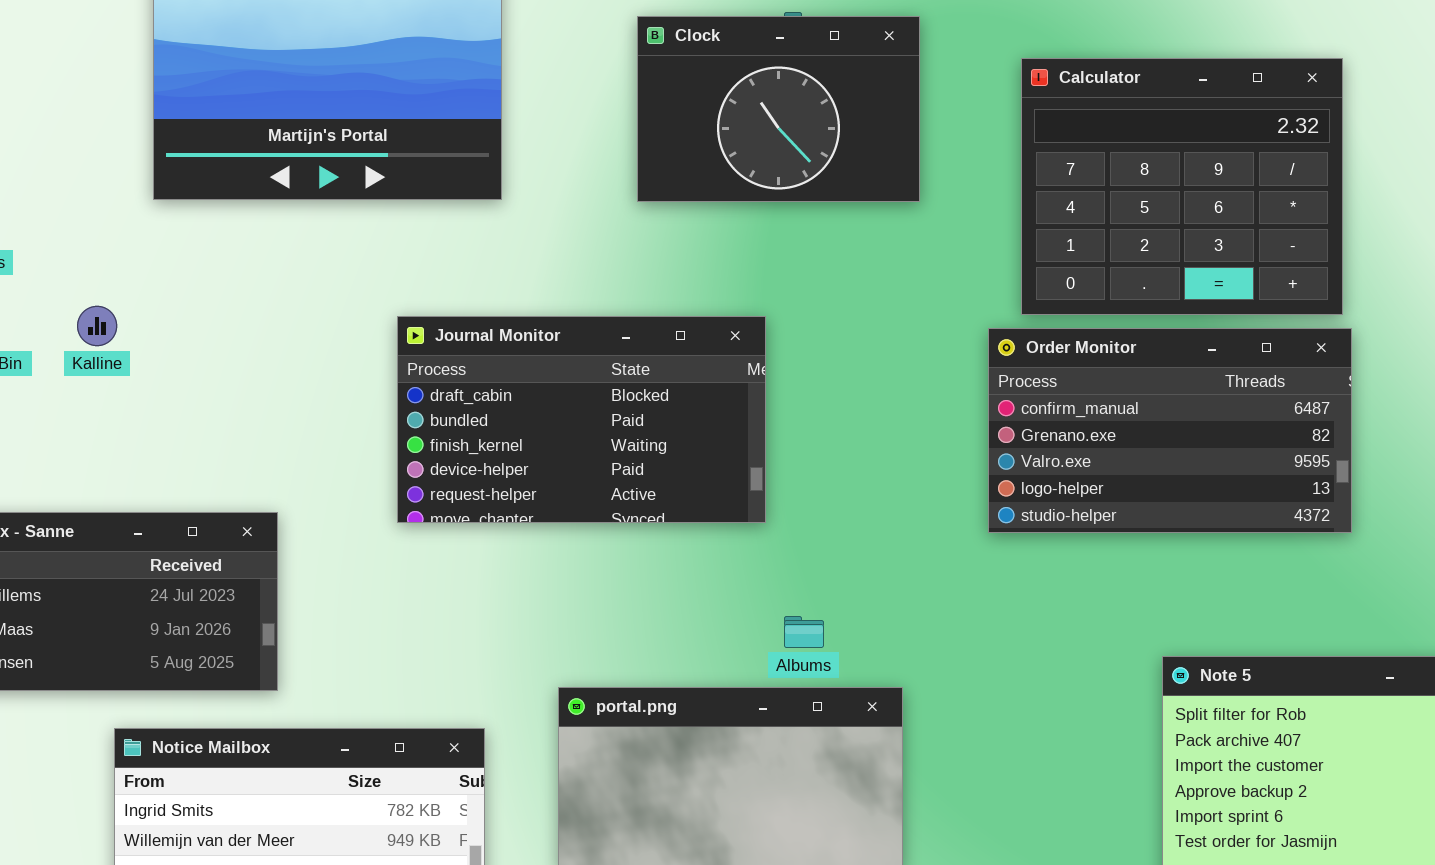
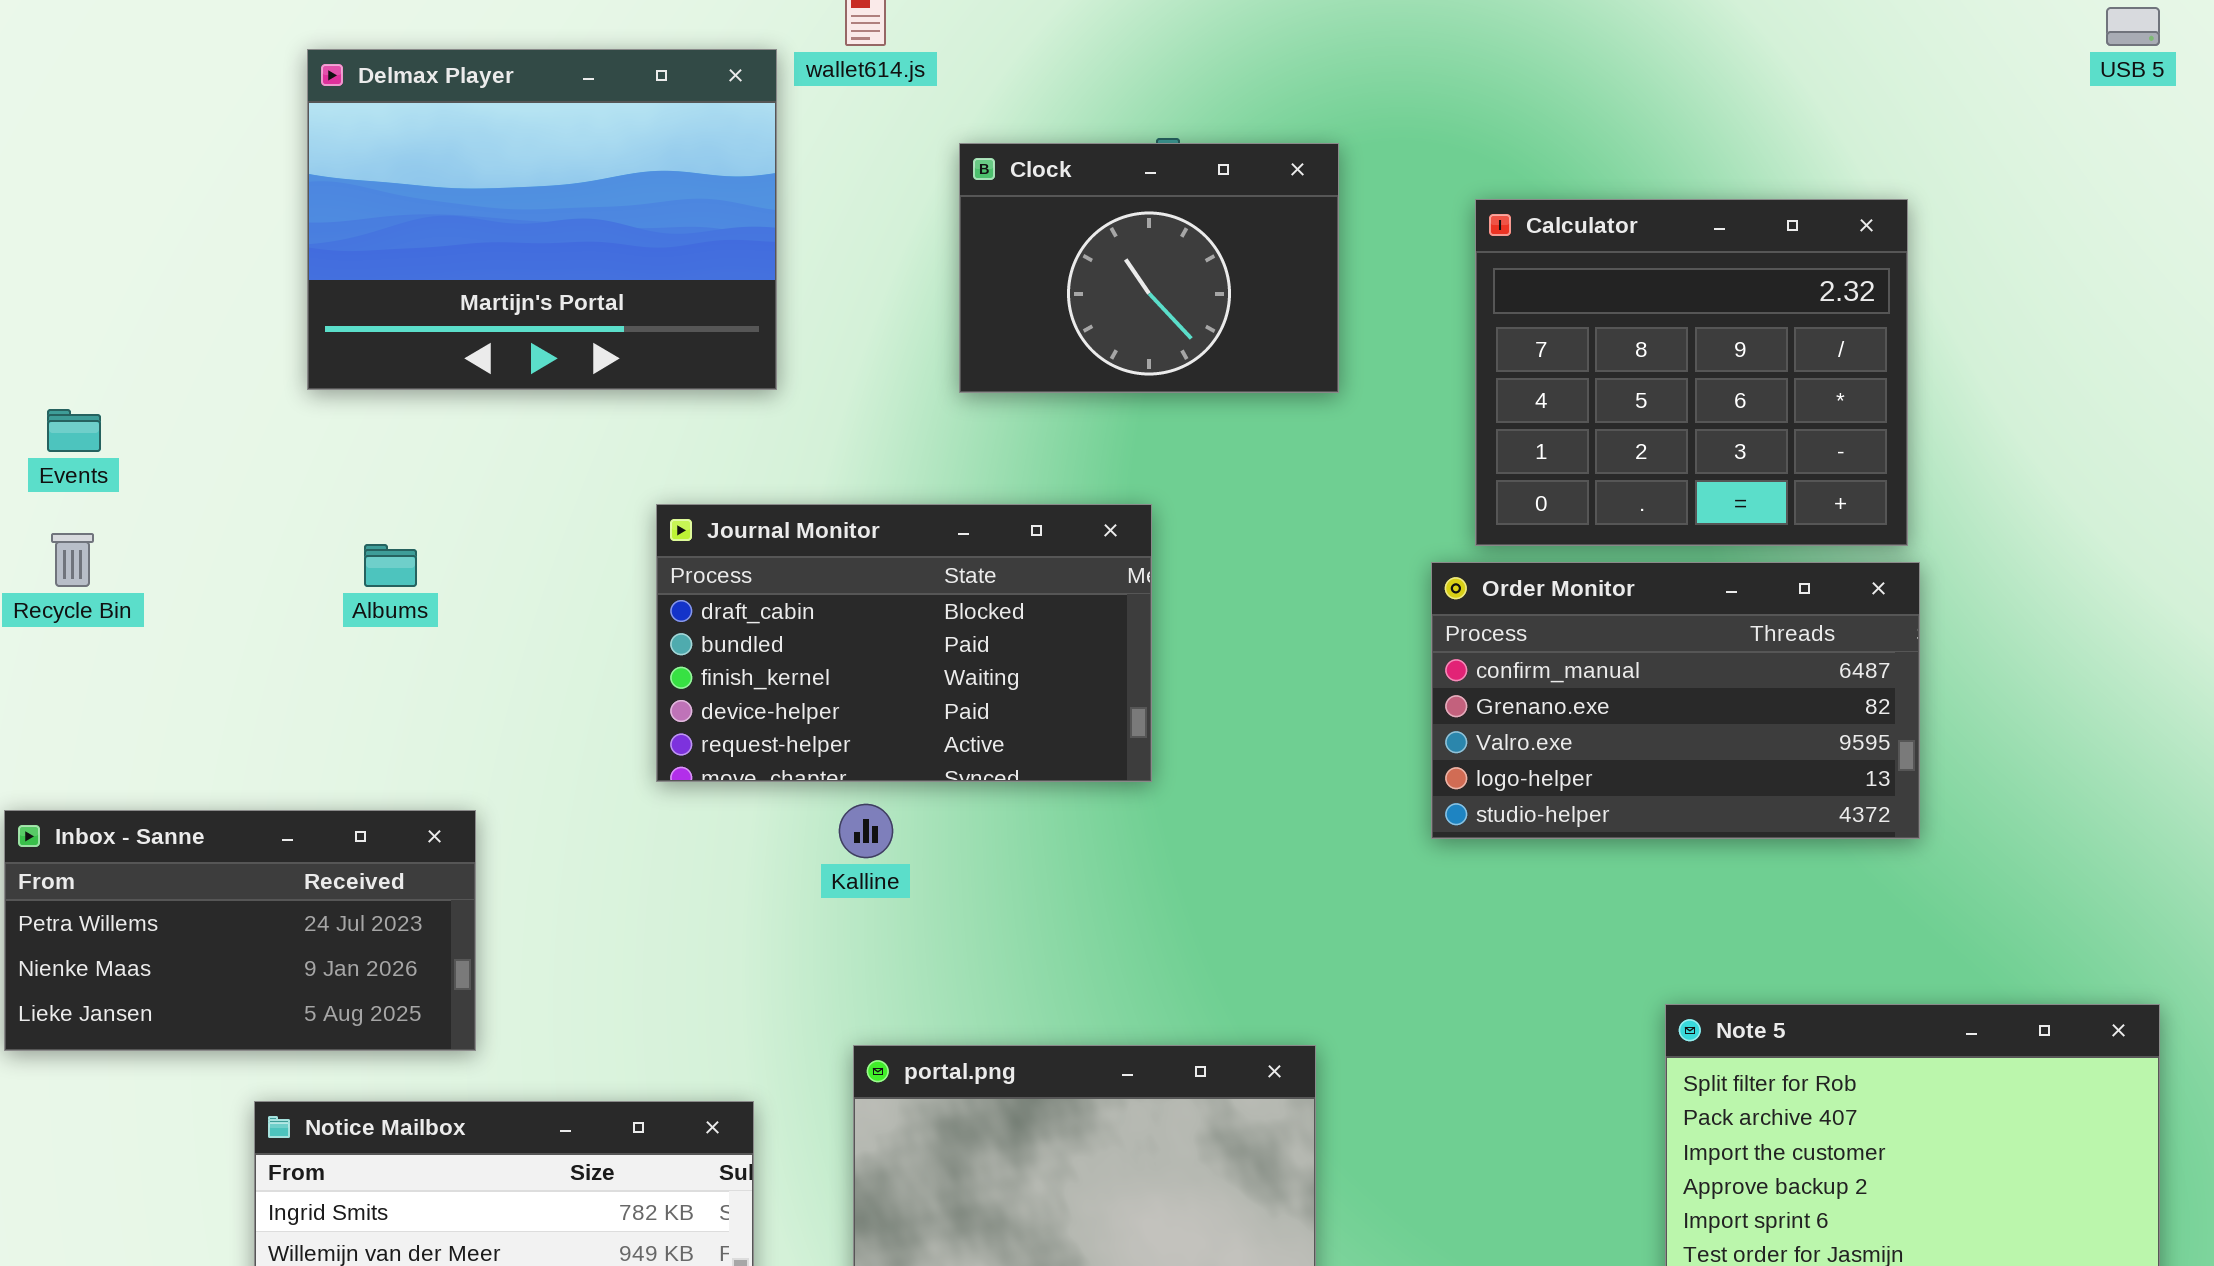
Kalline: [77,306,117,346] -> [839,804,893,858], moved
Journal Monitor: [397,316,766,523] -> [656,504,1152,782], moved
Albums: [784,616,824,648] -> [364,544,417,587], moved

